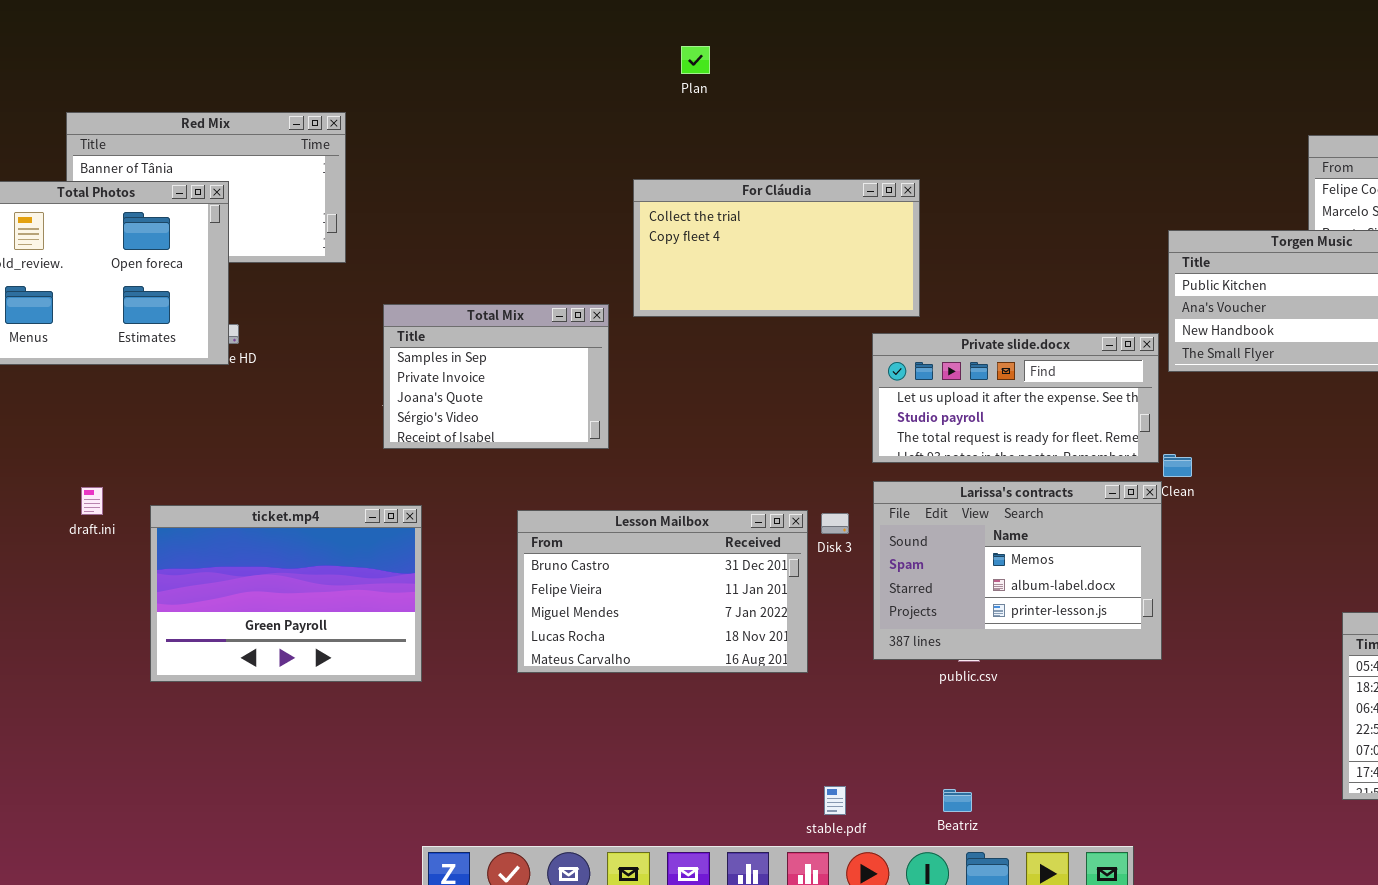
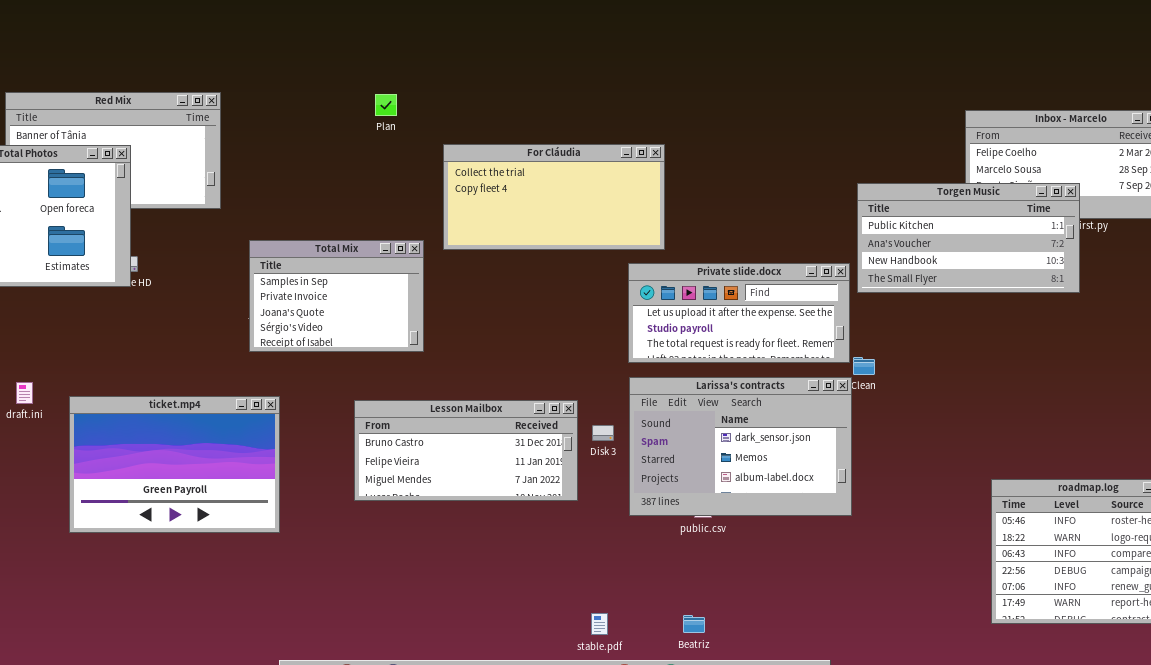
Plan: [681,46,710,74] -> [375,94,397,116], moved
Larissa's contracts: [873,481,1162,660] -> [629,377,852,516], scrolled up 1 row
Lesson Mailbox: [517,510,808,673] -> [354,400,578,501], resized
Disk 3: [821,513,849,534] -> [592,425,614,441], moved

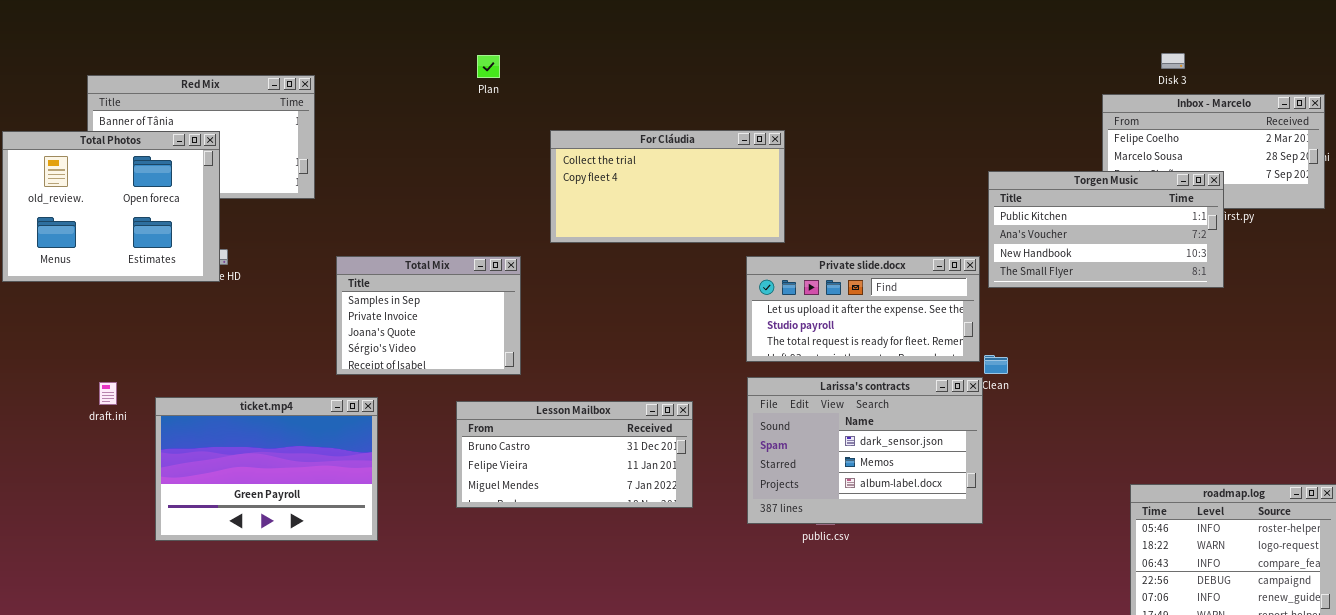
Plan: [375,94,397,116] -> [477,55,500,78], moved
Total Mix: [249,240,424,352] -> [336,256,521,375], moved
Disk 3: [592,425,614,441] -> [1161,53,1185,69], moved

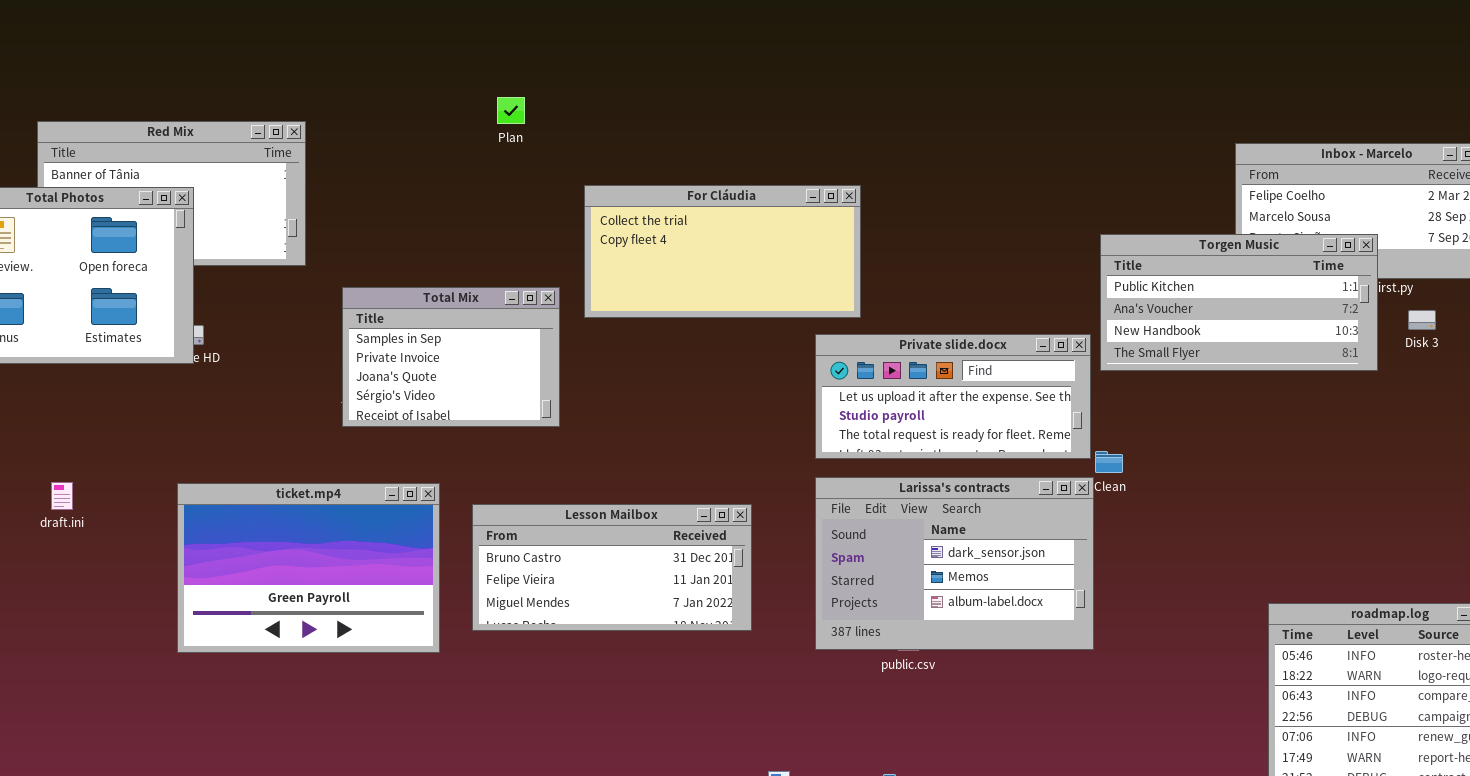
Disk 3: [1161,53,1185,69] -> [1408,310,1436,330], moved
Total Mix: [336,256,521,375] -> [342,287,560,427], moved
ticket.mp4: [155,397,378,541] -> [177,483,440,653], moved

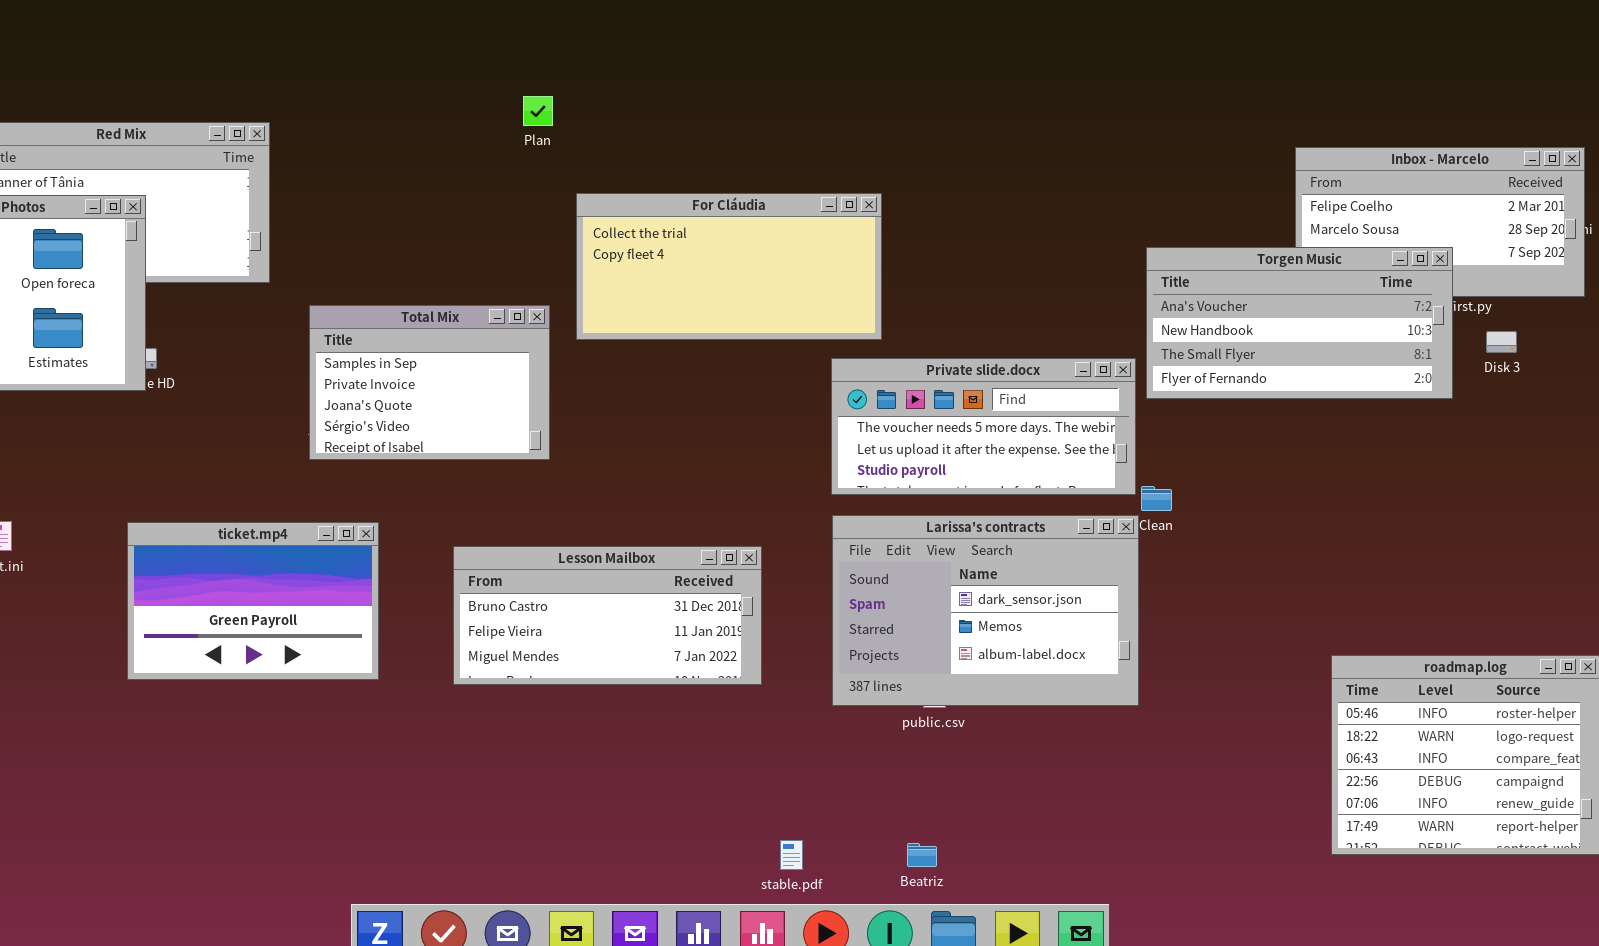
Plan: [497,97,525,124] -> [523,96,553,126], moved
Torgen Music: [1100,234,1378,371] -> [1146,247,1453,399], scrolled down 1 row
Private slide.docx: [815,334,1091,459] -> [831,358,1136,495], scrolled up 1 row
ticket.mp4: [177,483,440,653] -> [127,522,379,680], resized

